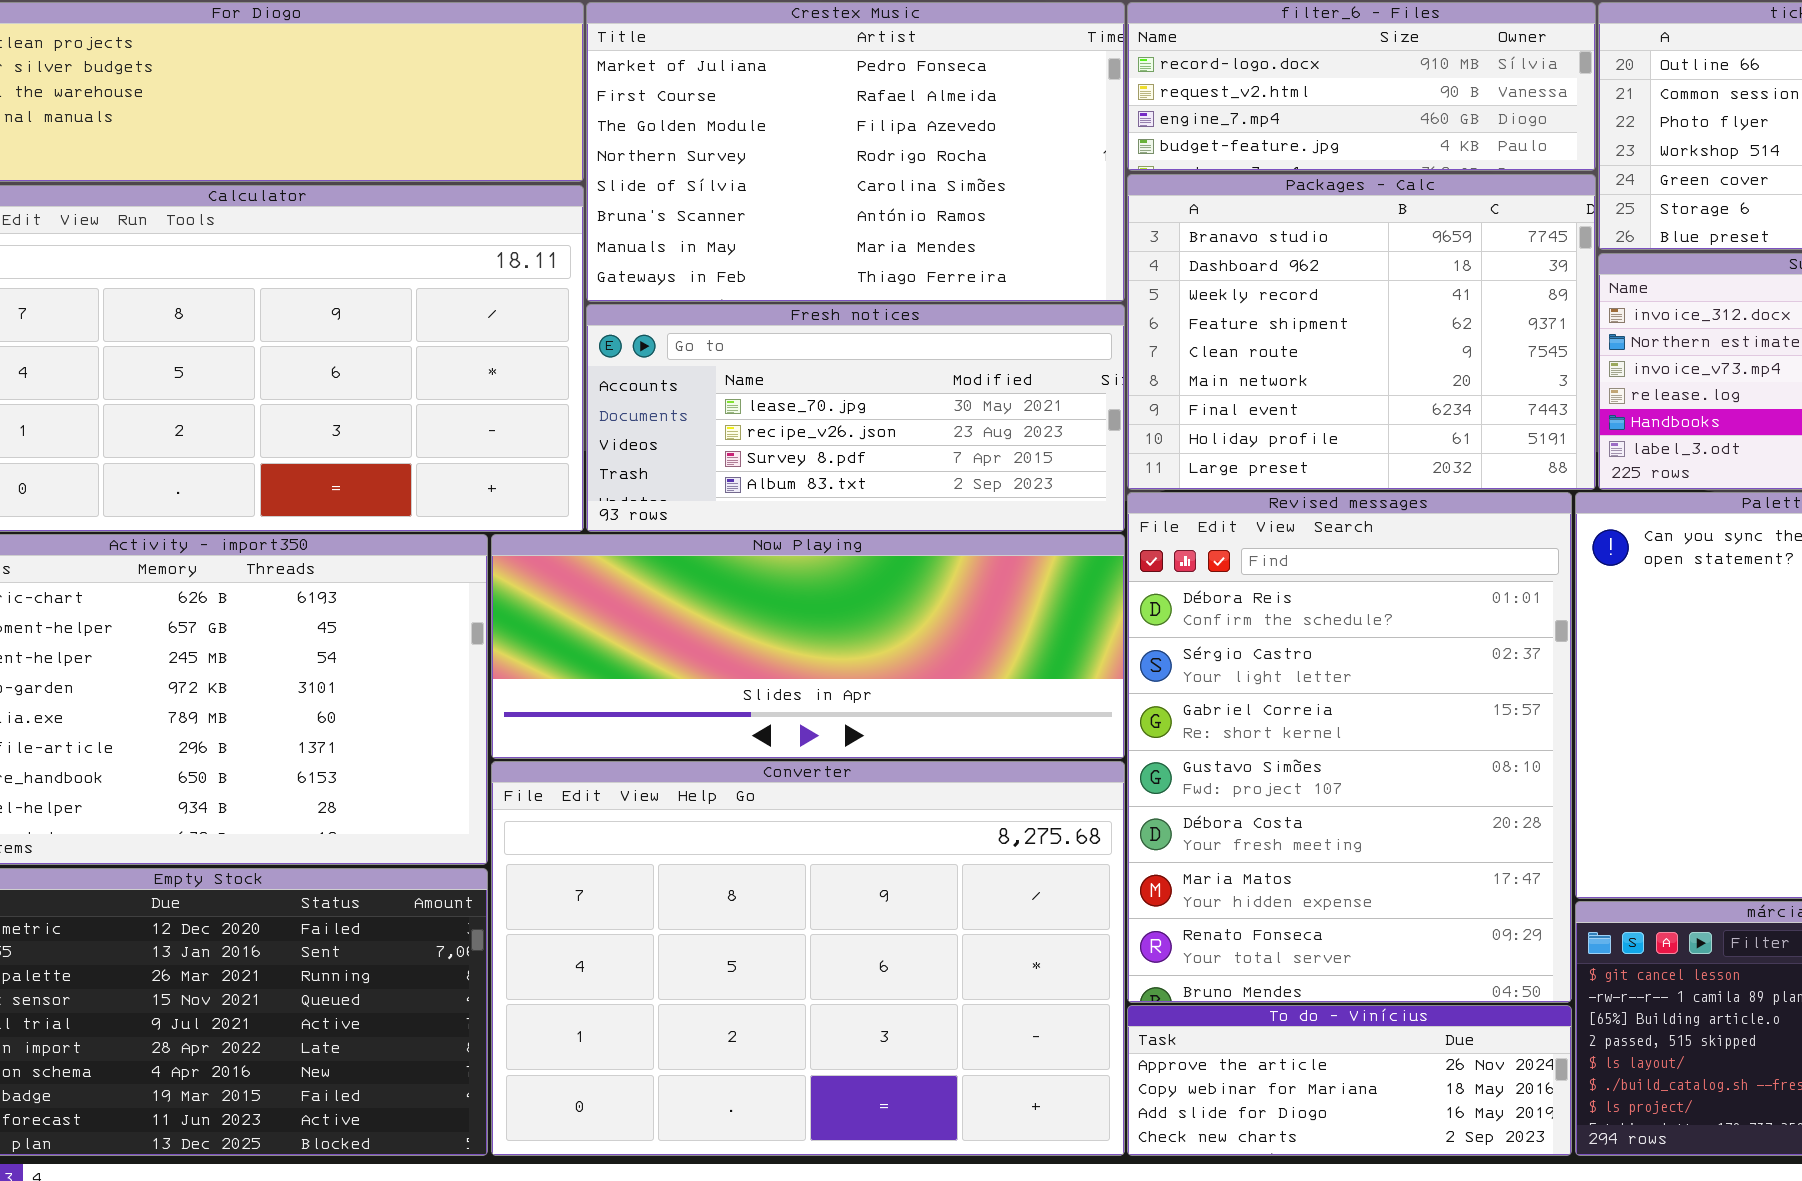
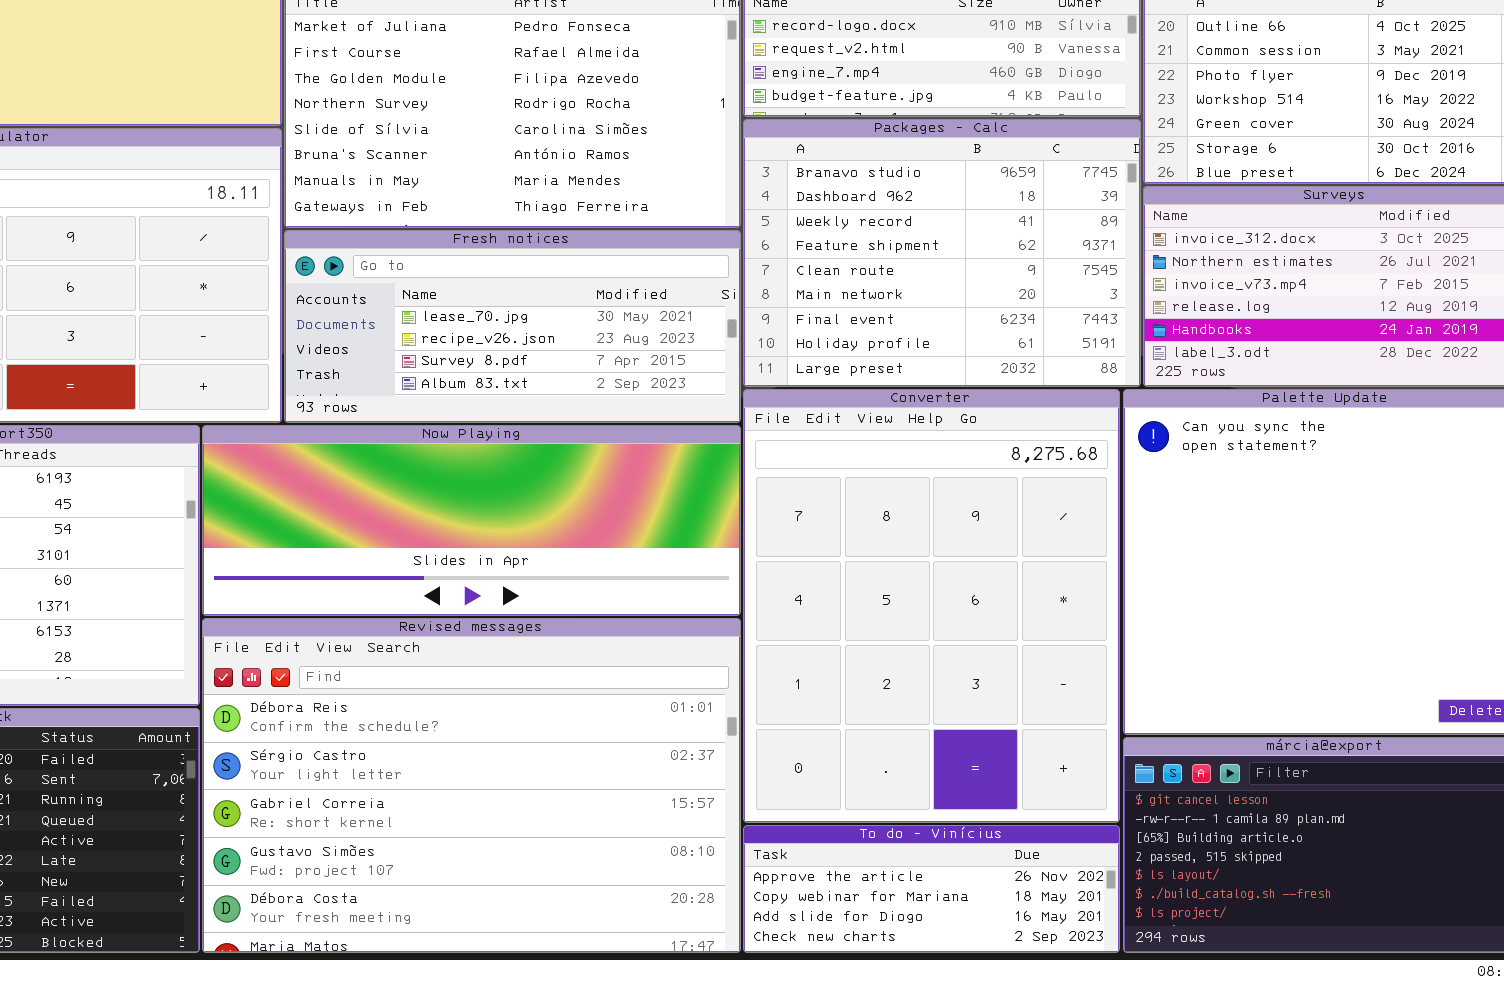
Revised messages: [1127,492,1572,1003] -> [202,618,741,953], moved, resized
Converter: [491,761,1125,1156] -> [743,389,1120,823], moved, resized

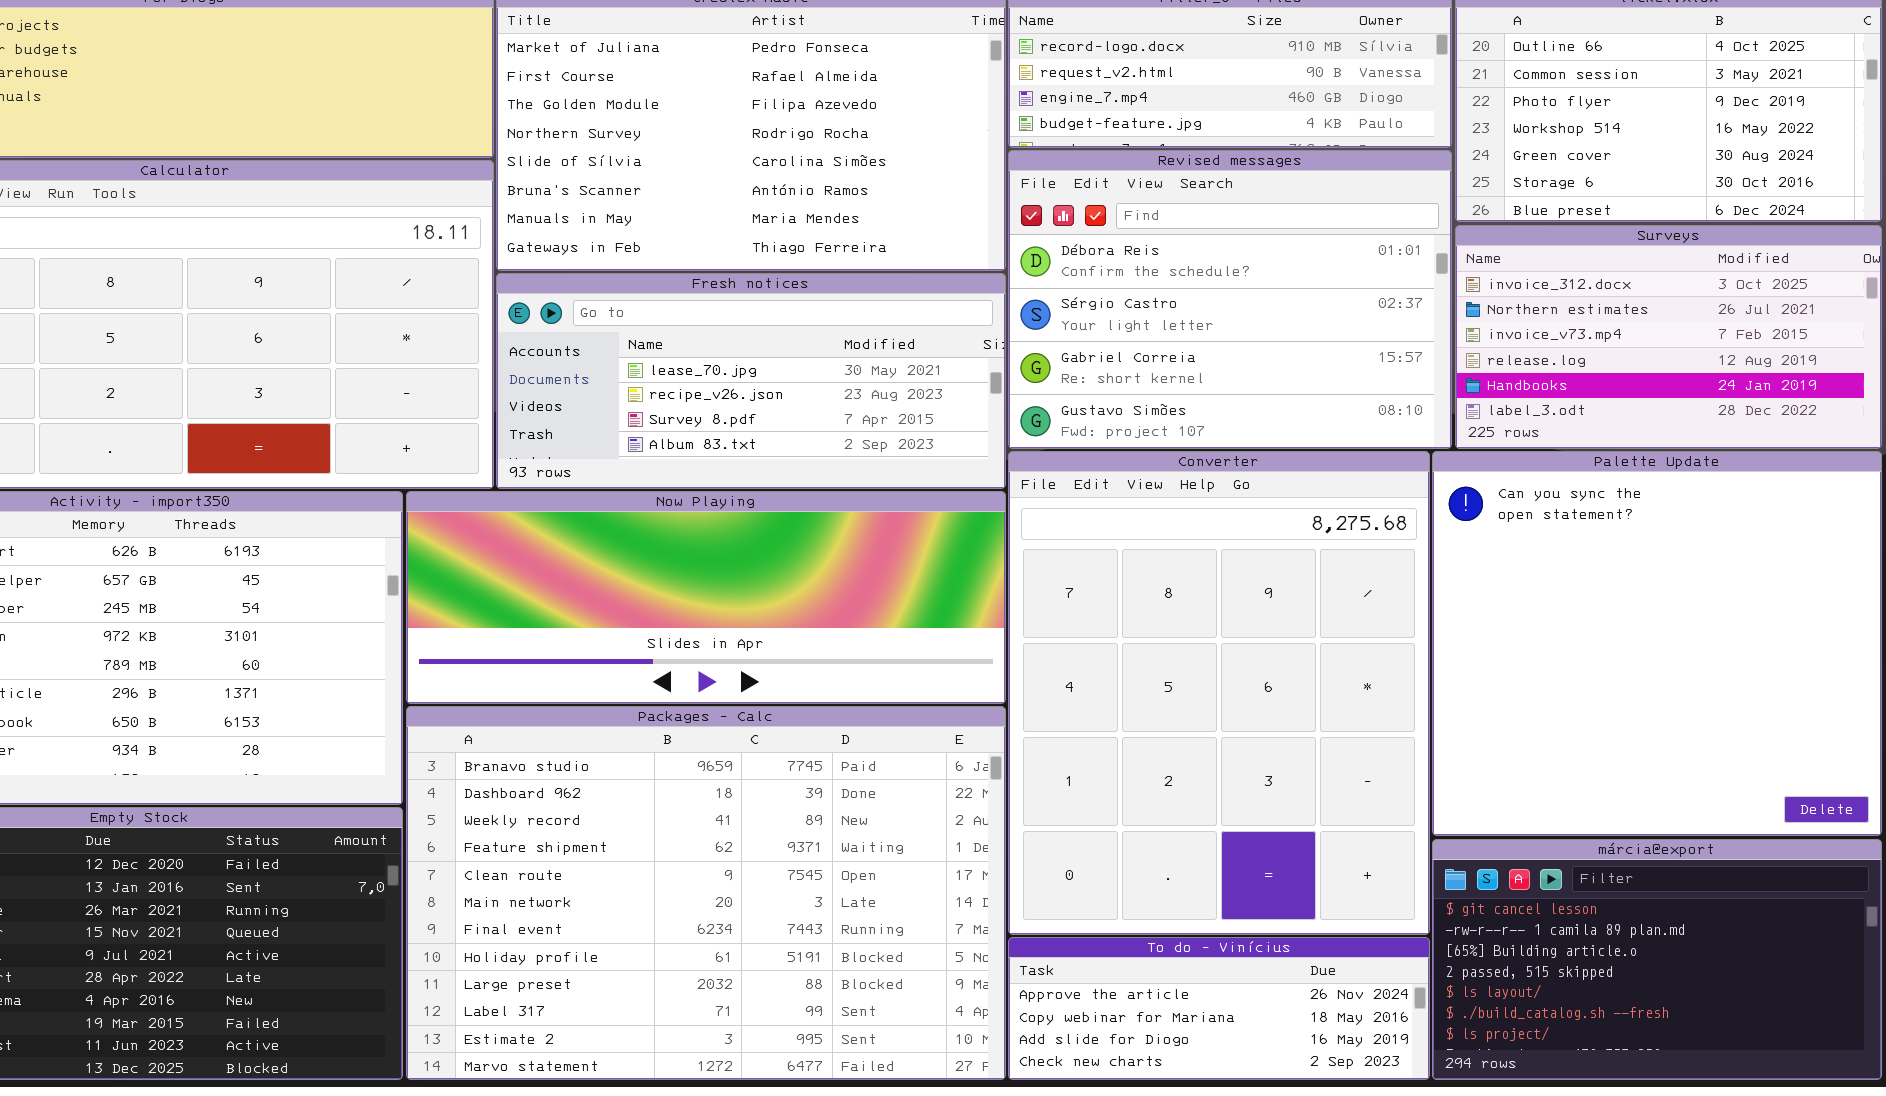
Packages - Calc: [743,119,1141,387] -> [406,706,1006,1080], moved, resized
Revised messages: [202,618,741,953] -> [1008,150,1452,449], moved, resized

